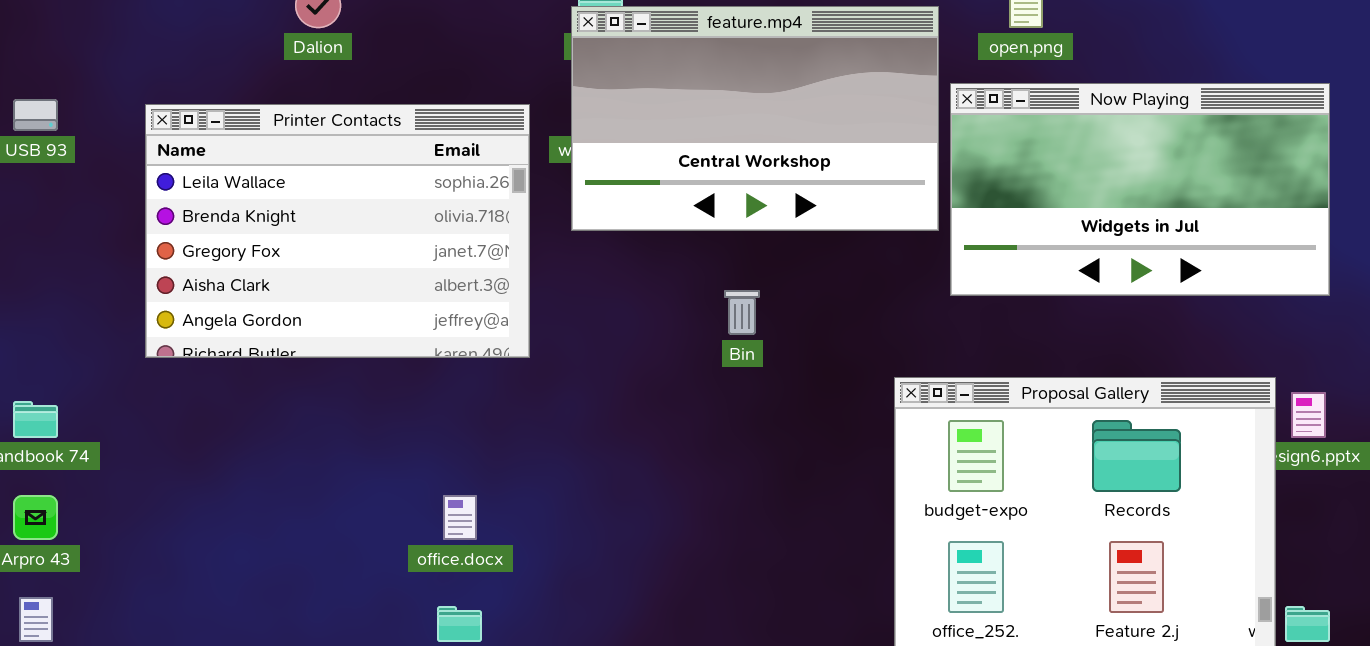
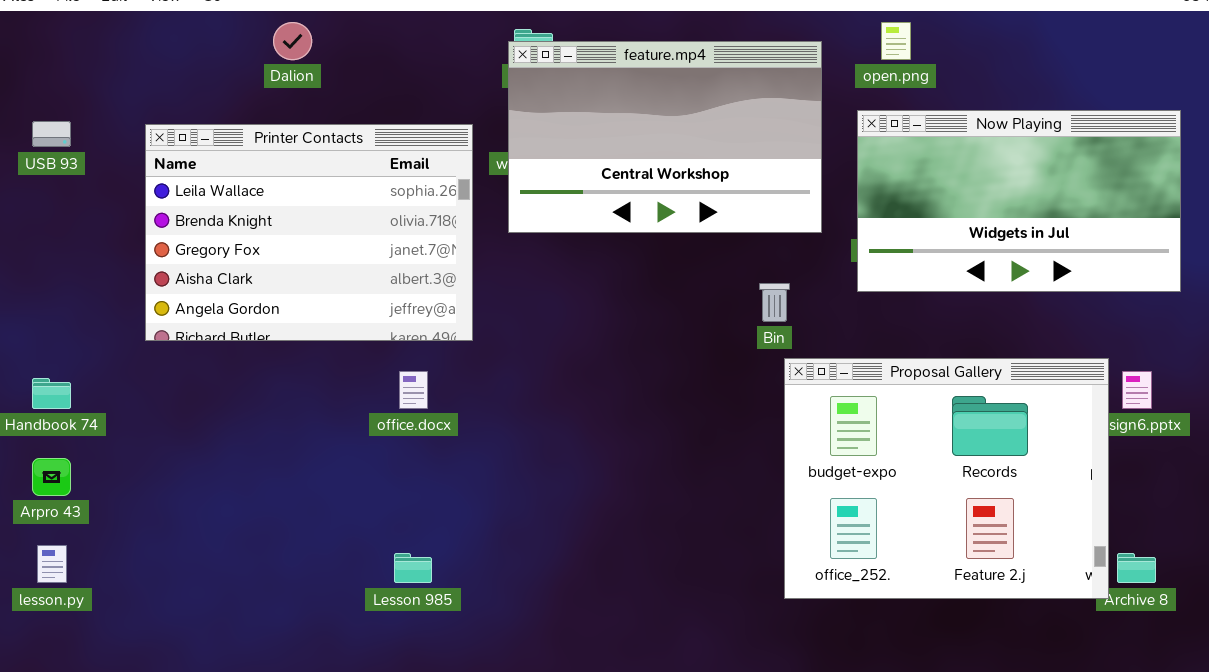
Now Playing: [950,83,1330,296] -> [857,110,1181,292], moved
Bin: [724,290,760,335] -> [759,283,790,322], moved
office.docx: [443,495,477,540] -> [399,371,428,409], moved

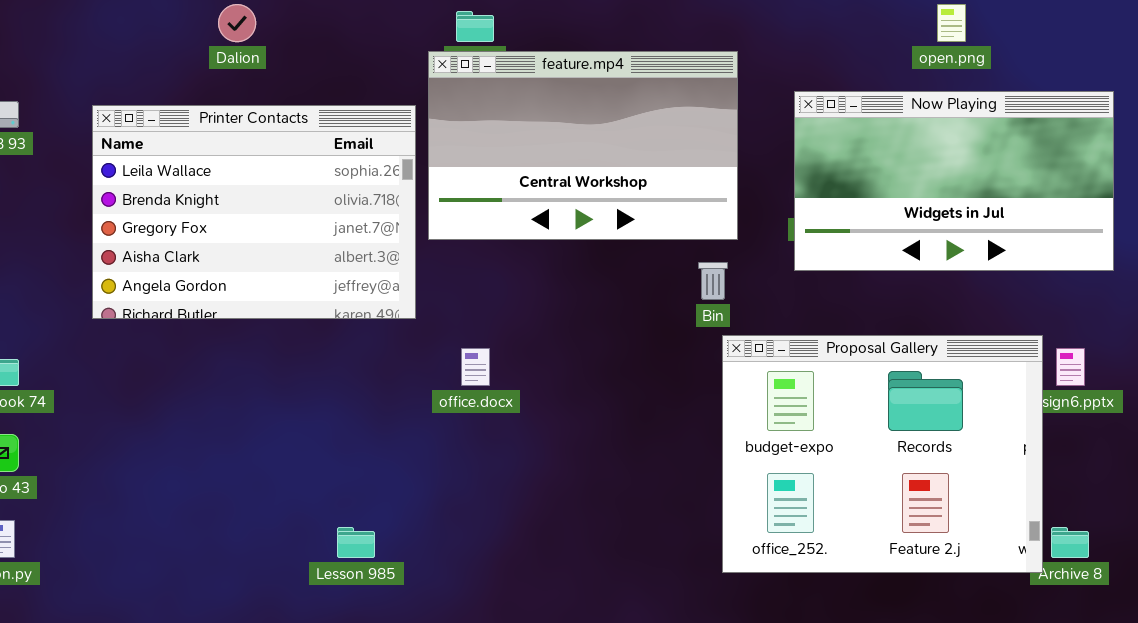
open.png: [881,22,911,60] -> [937,4,966,42], moved
feature.mp4: [508,41,822,233] -> [428,51,738,240], moved
office.docx: [399,371,428,409] -> [461,348,490,386], moved

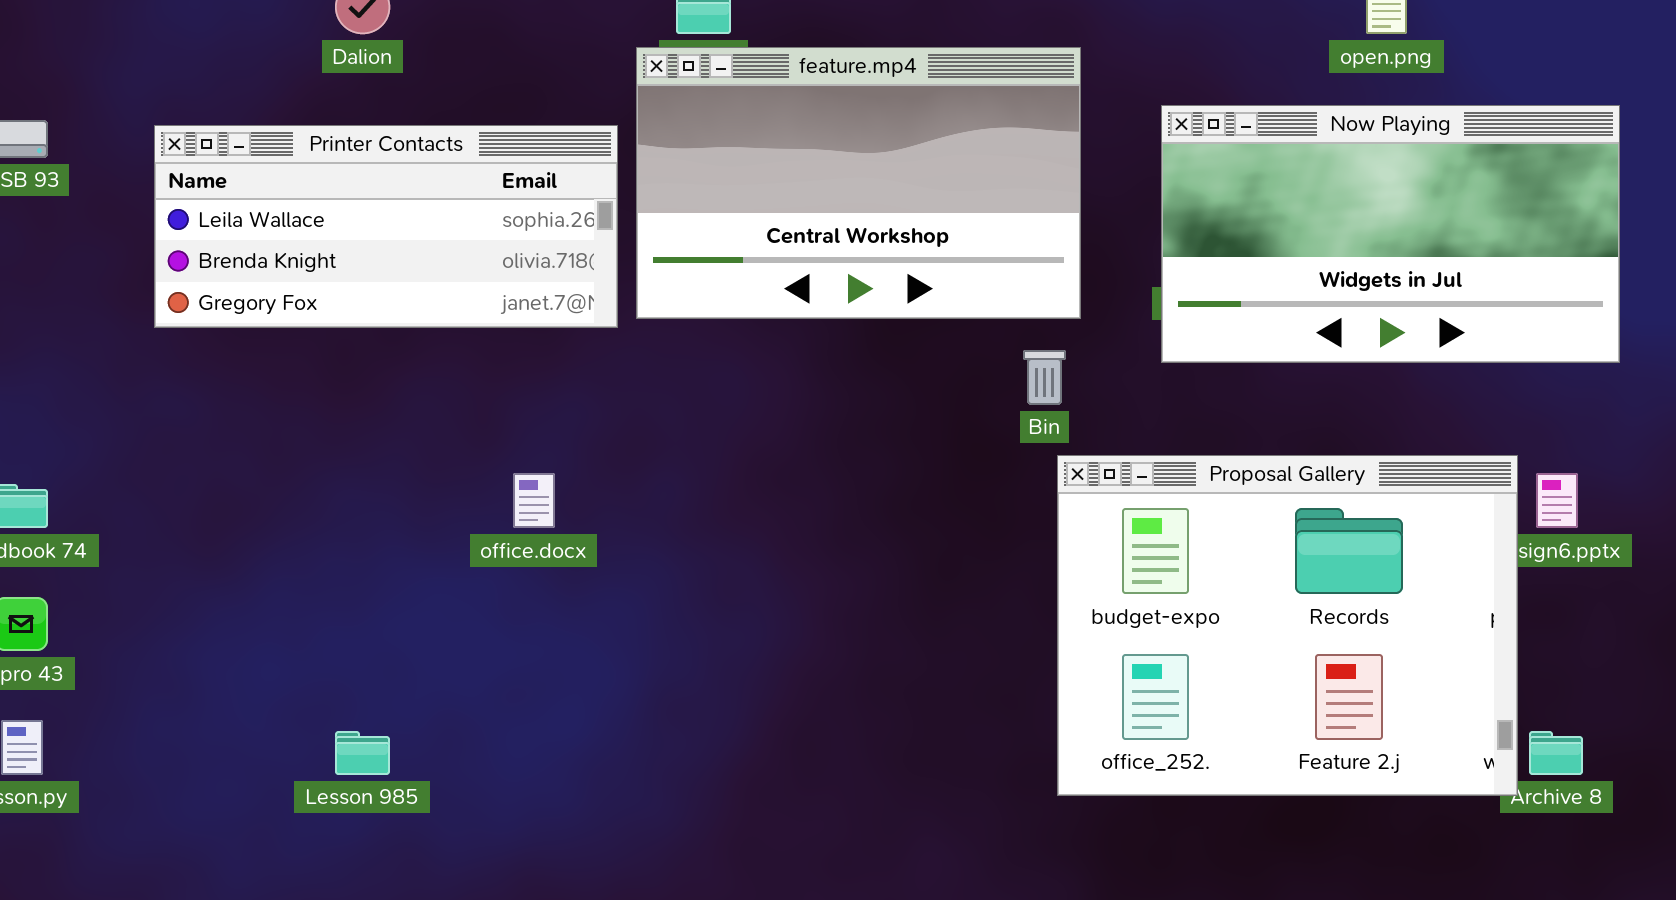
Printer Contacts: [92,105,416,319] -> [154,125,618,328], resized
office.docx: [461,348,490,386] -> [513,473,555,528], moved
Lesson 985: [337,527,375,558] -> [335,731,390,775], moved

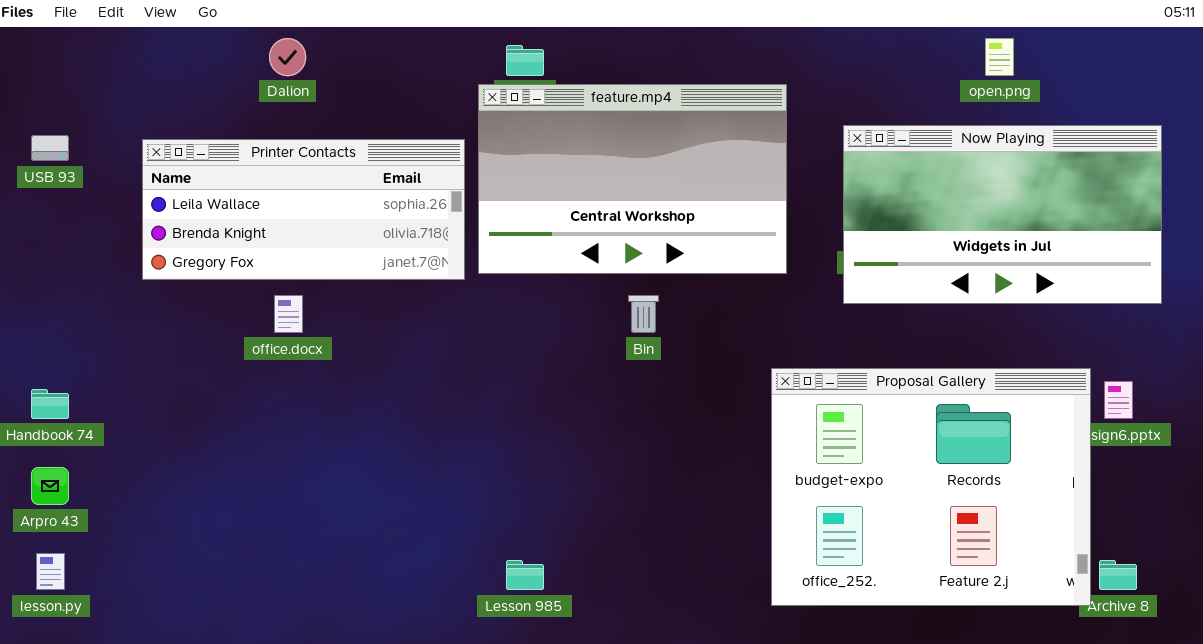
Bin: [1023,350,1066,405] -> [628,295,659,333], moved
office.docx: [513,473,555,528] -> [274,295,303,333], moved
Lesson 985: [335,731,390,775] -> [506,560,544,590], moved

